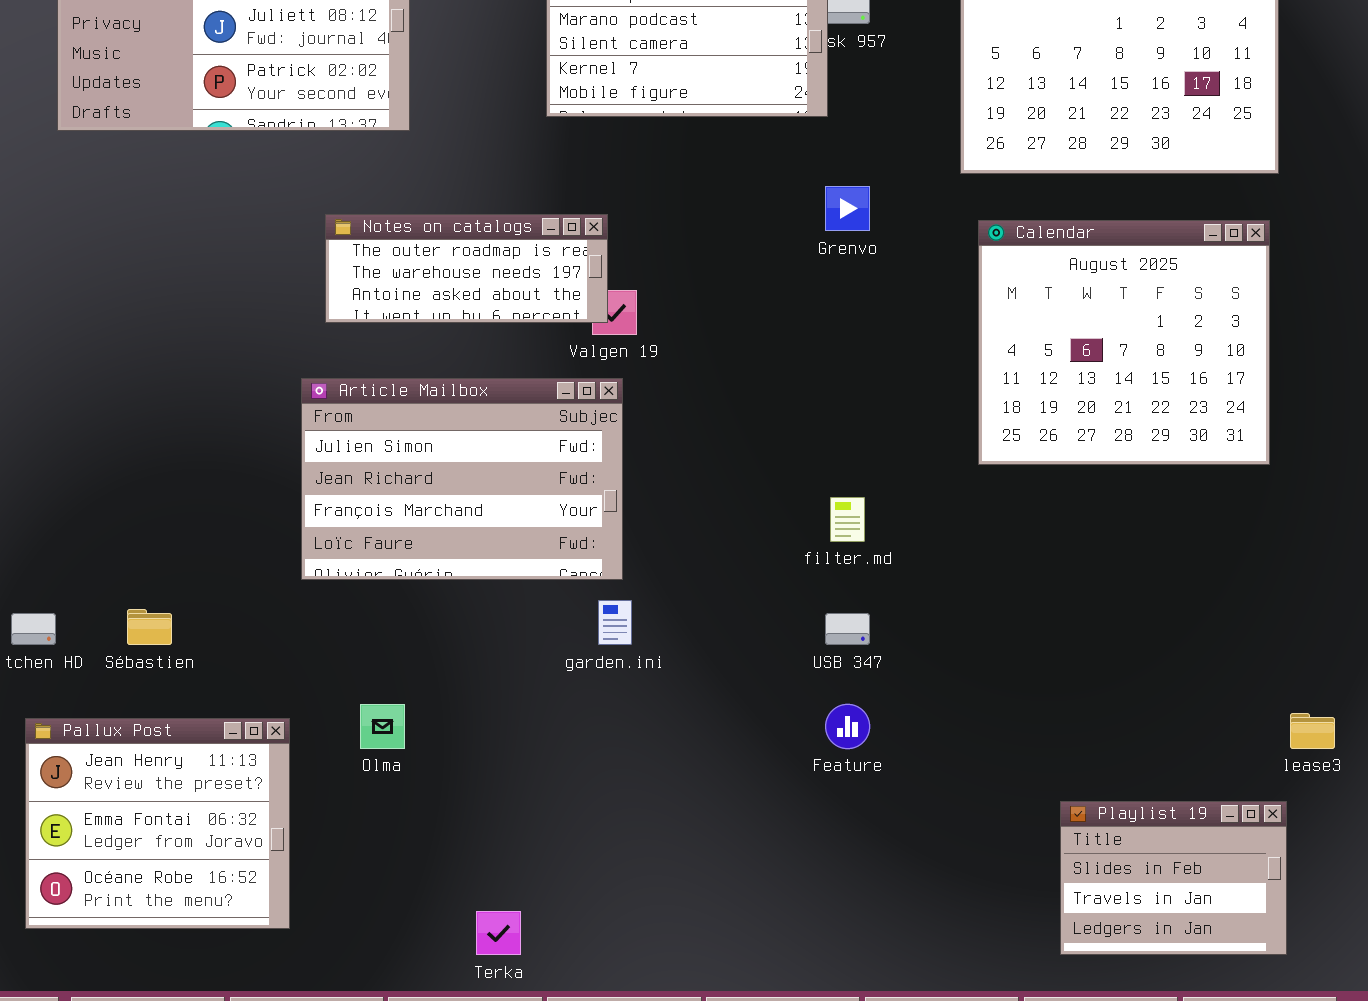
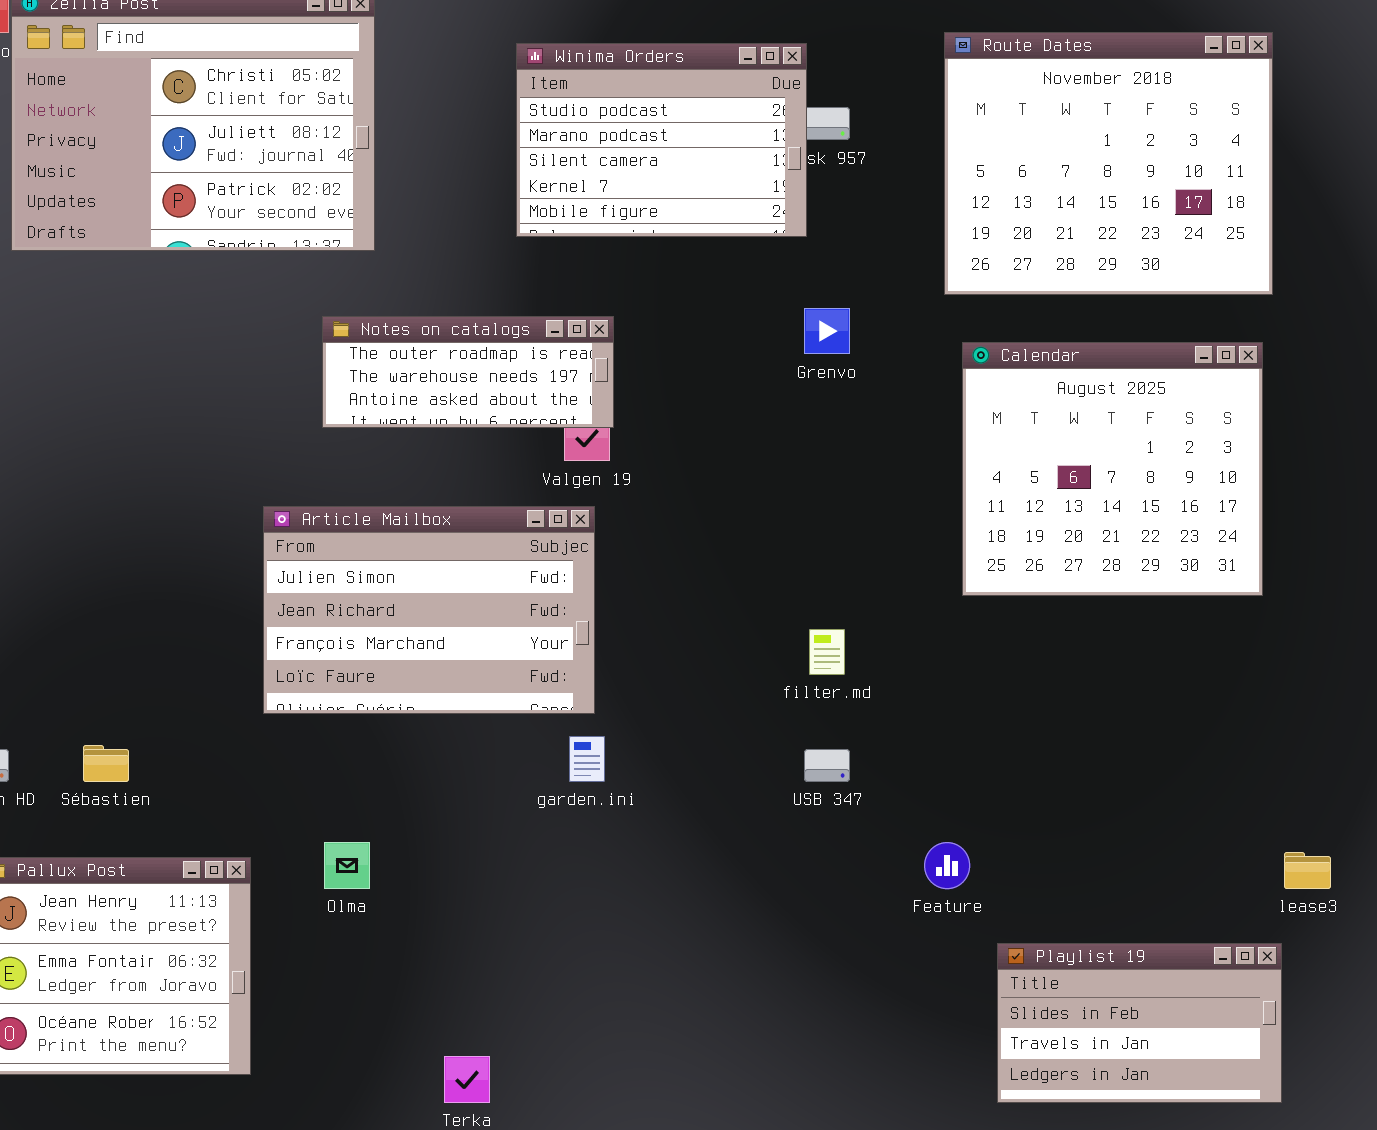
Notes on catalogs: [325,214,608,323] -> [322,316,614,428], moved
Feature: [825,704,870,749] -> [924,842,970,889], moved
Playlist 19: [1060,801,1287,955] -> [997,943,1282,1103], resized

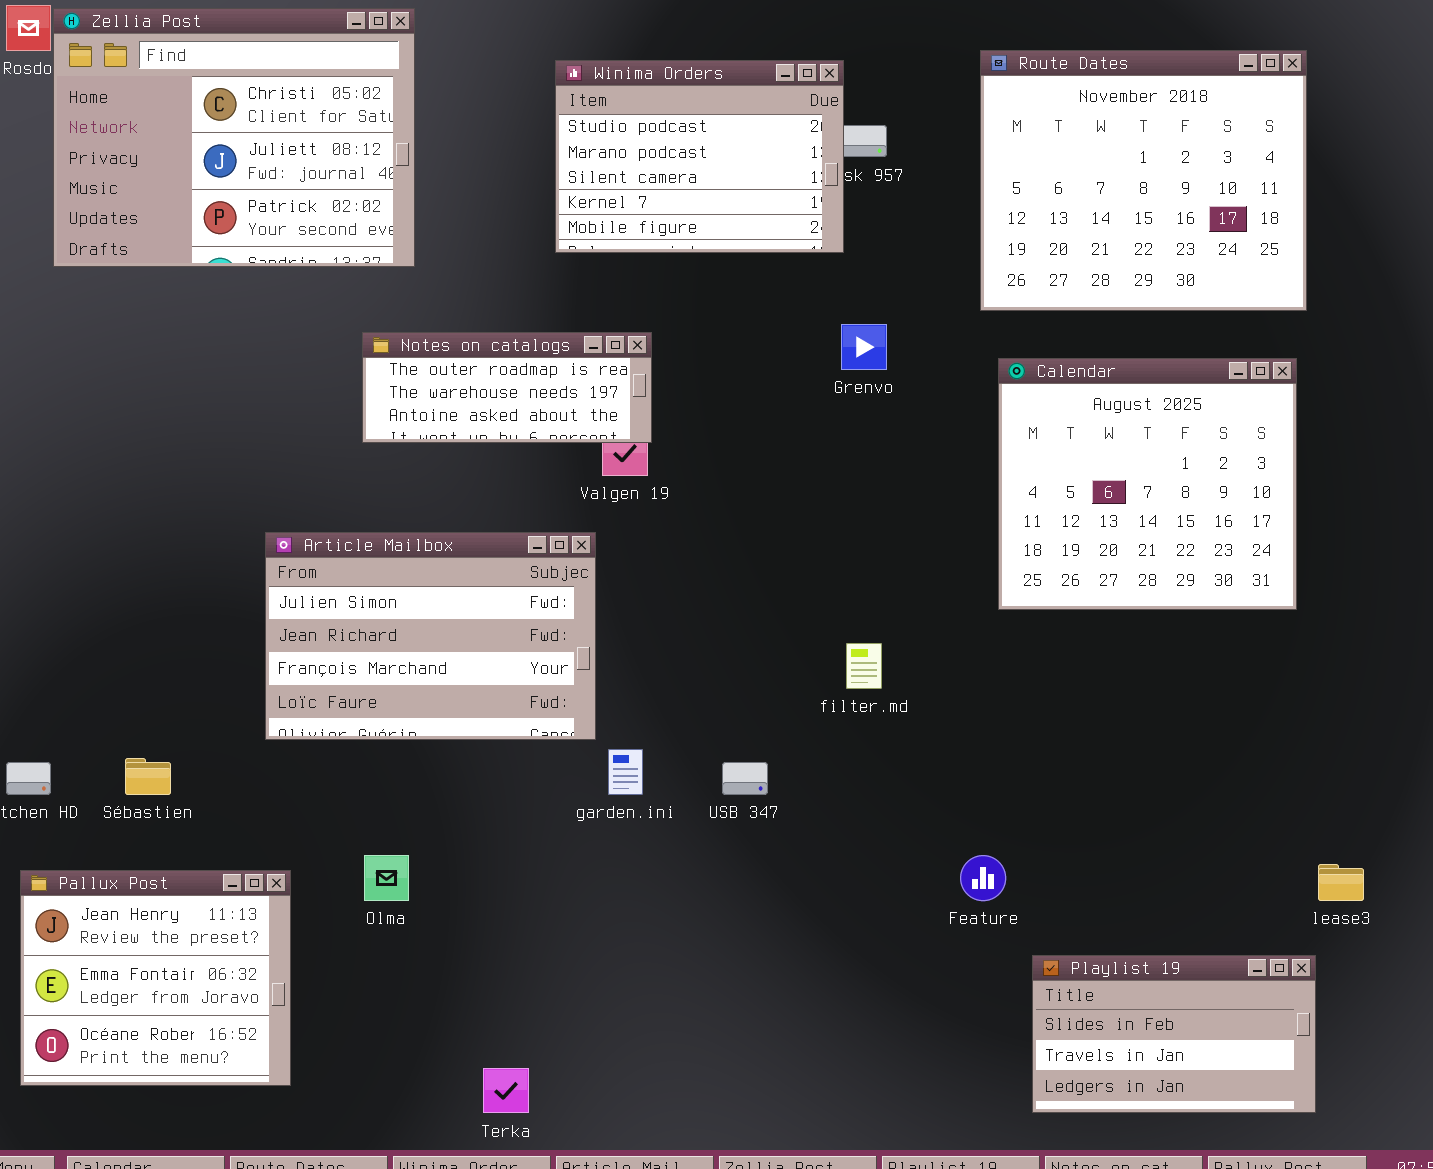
Article Mailbox: [263,506,595,714] -> [265,532,596,740], moved
USB 347: [804,749,850,782] -> [722,762,768,795], moved

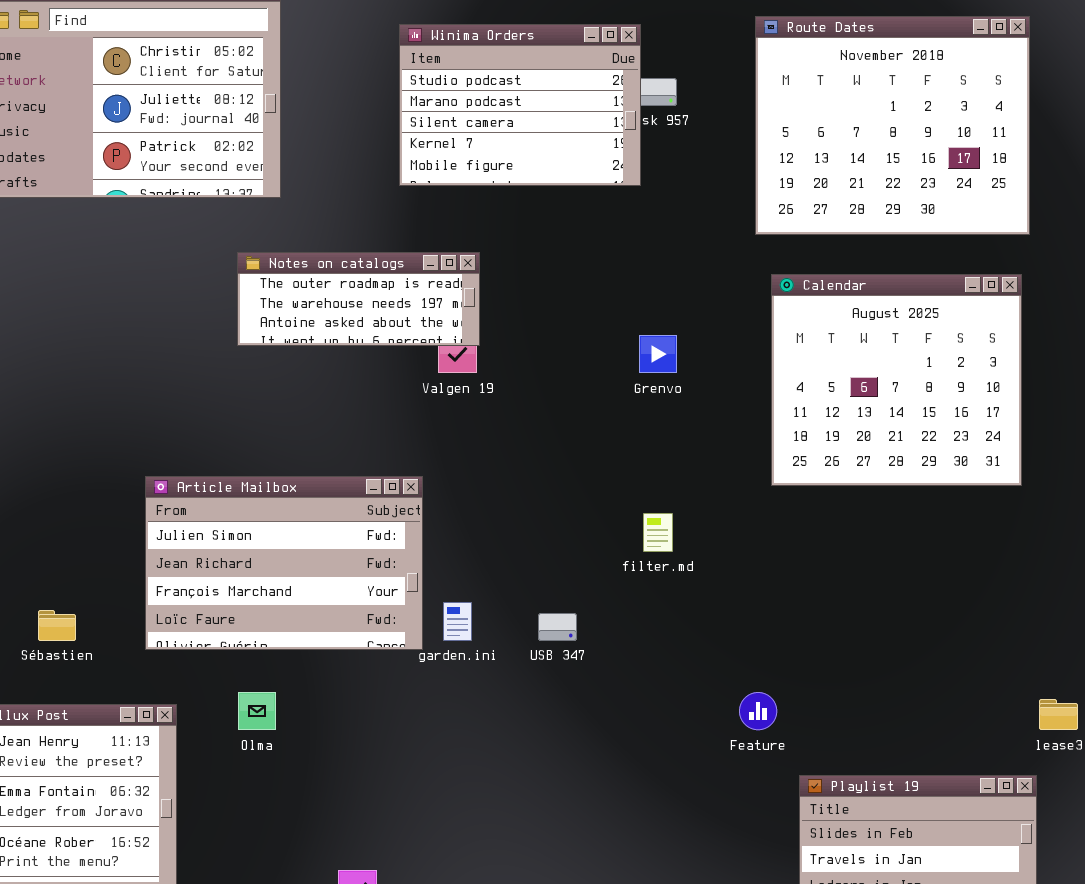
Grenvo: [841,324,887,370] -> [639,335,677,373], moved
Article Mailbox: [265,532,596,740] -> [145,476,423,650], moved

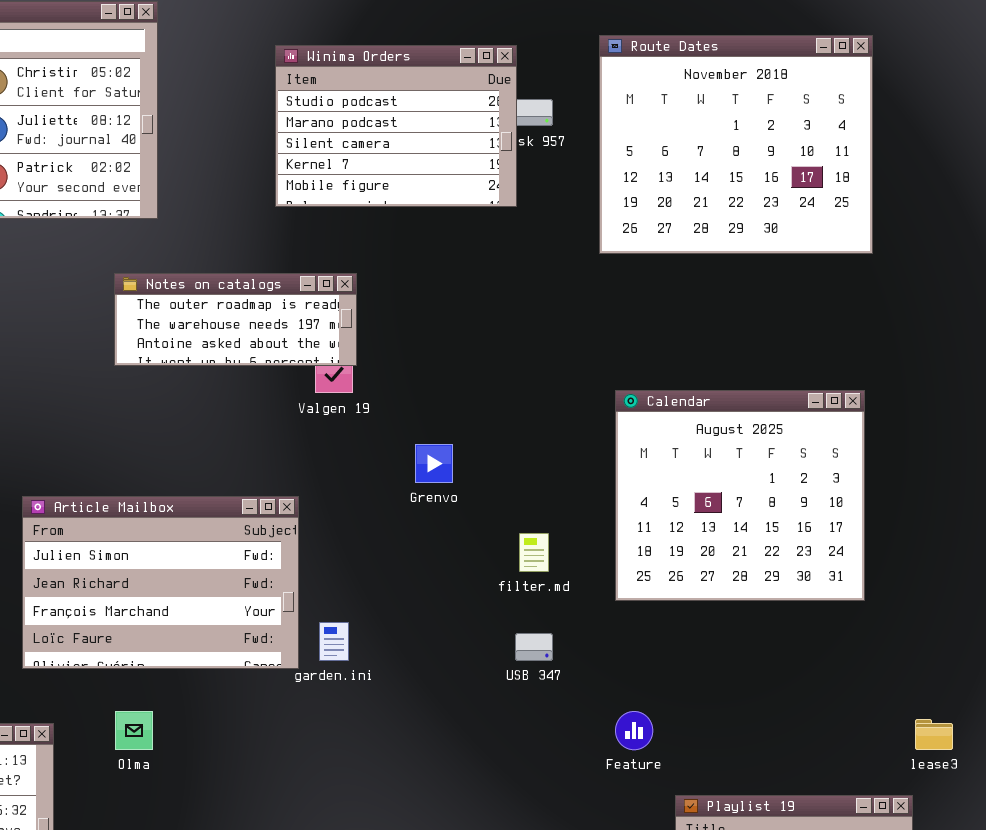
Route Dates: [755,16,1030,235] -> [599,35,873,254], moved
Calendar: [771,274,1022,486] -> [615,390,865,601], moved
Grenvo: [639,335,677,373] -> [415,444,453,483], moved
USB 347: [538,613,577,641] -> [515,633,553,661], moved

